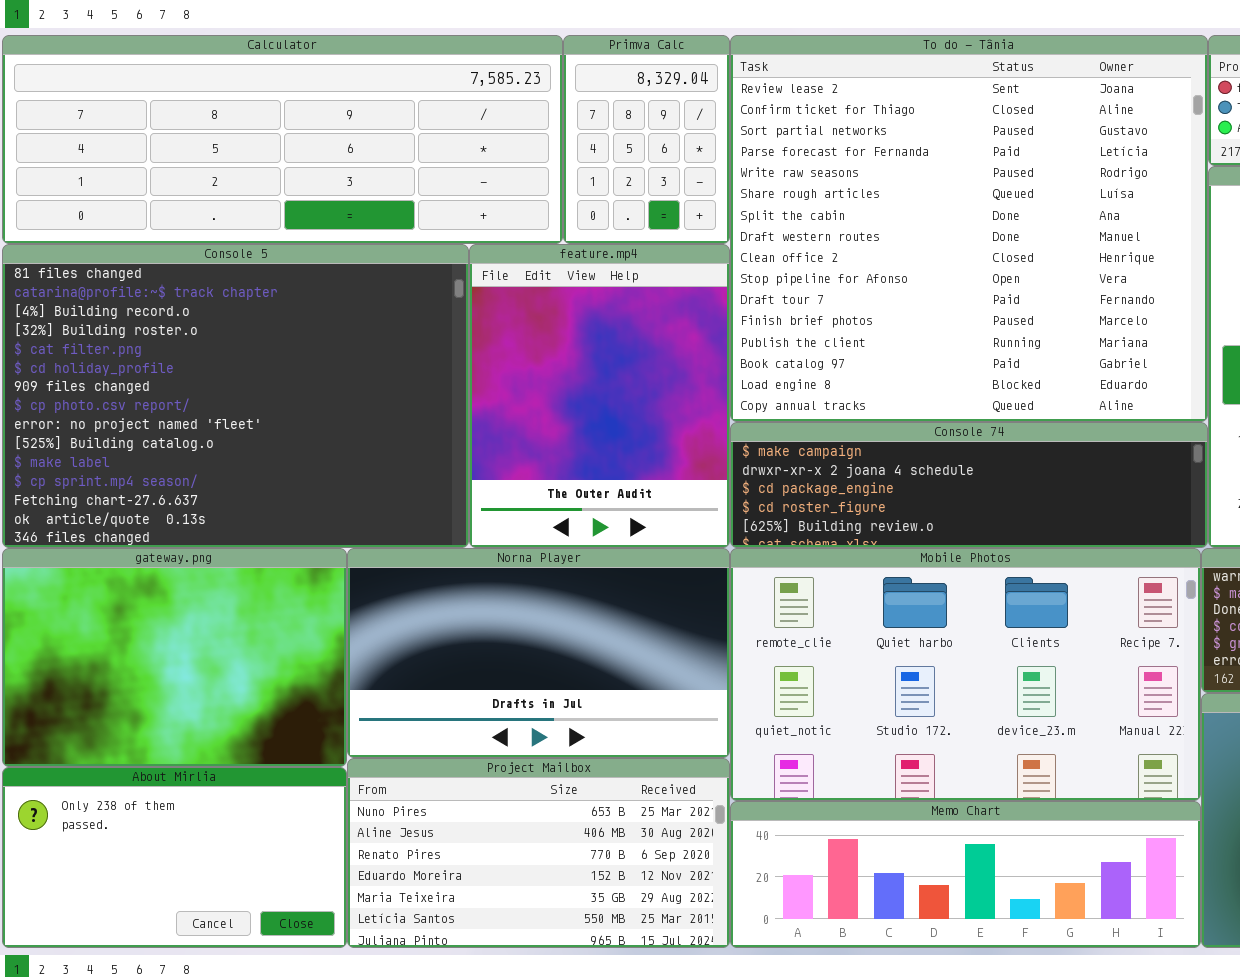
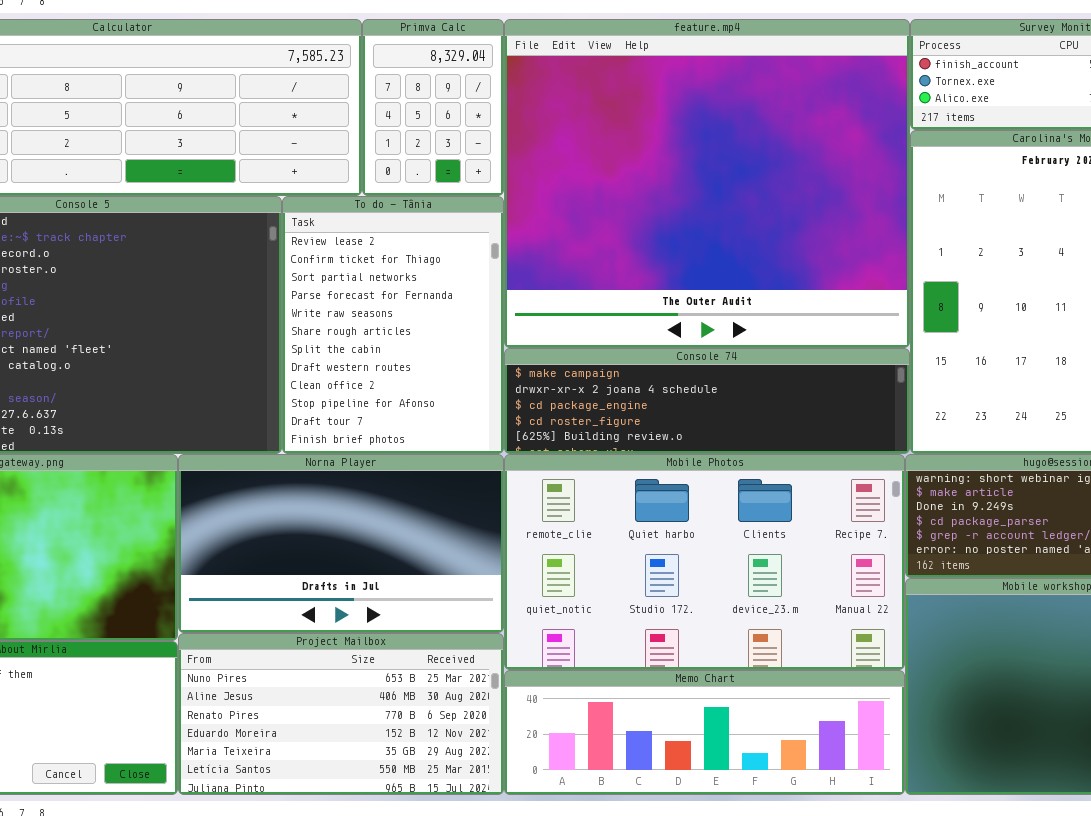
To do - Tânia: [730,35,1208,422] -> [282,196,504,454], moved, resized
feature.mp4: [469,244,730,548] -> [504,19,910,348], moved, resized

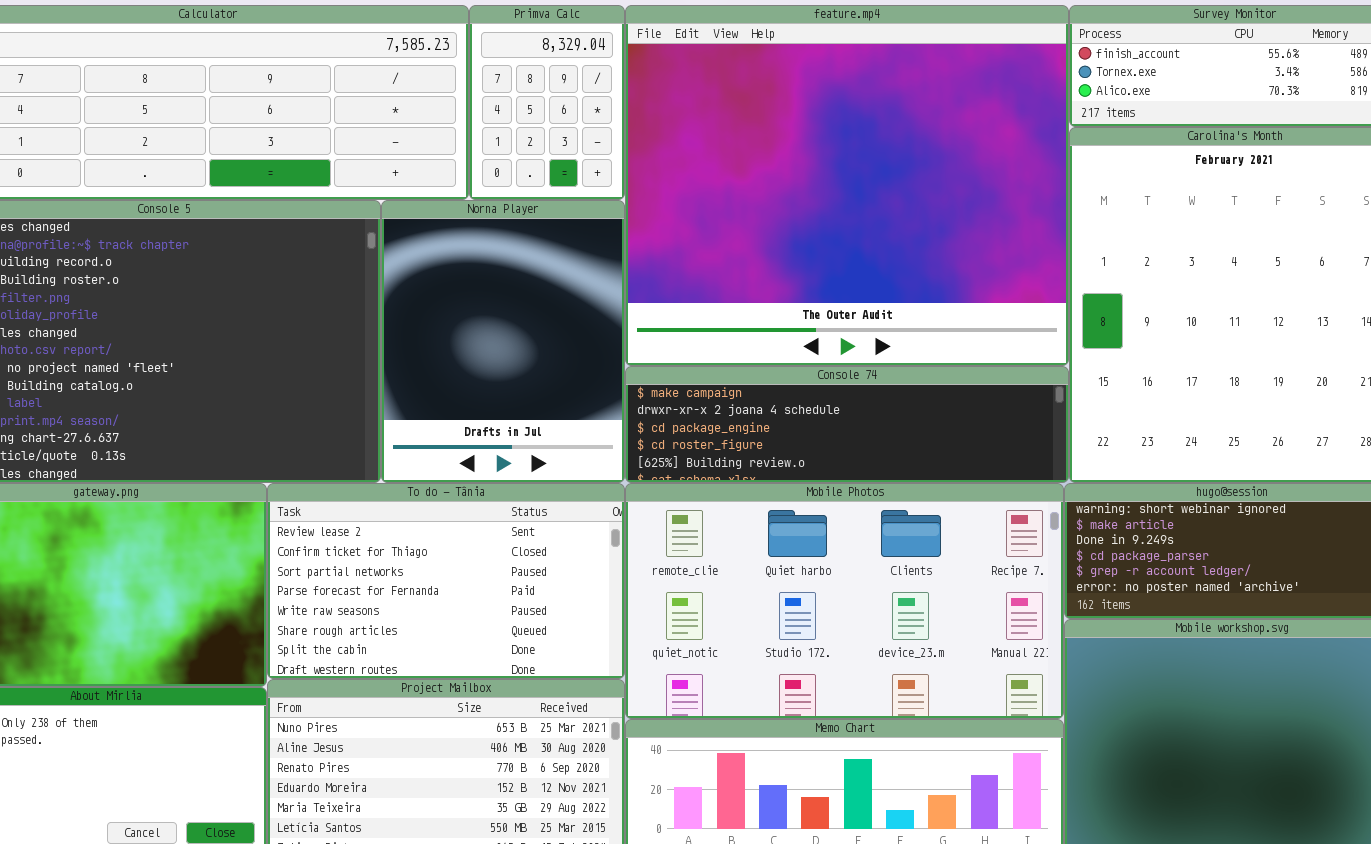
To do - Tânia: [282,196,504,454] -> [267,483,625,679], moved, resized
Norna Player: [178,454,504,633] -> [381,200,625,483], moved, resized

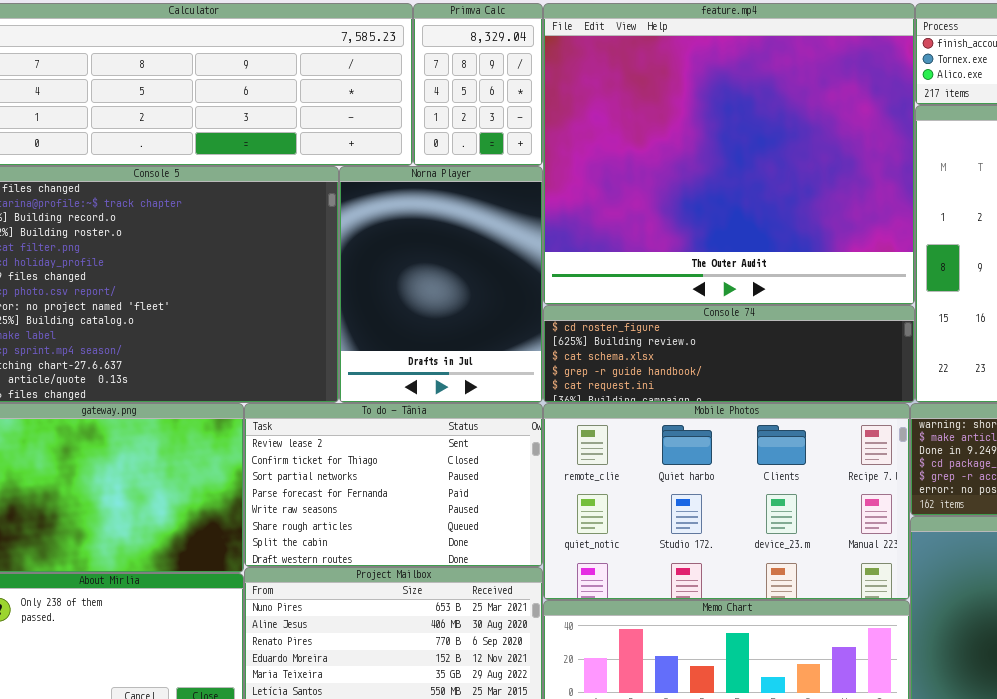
Console 74: [625,366,1069,483] -> [543,305,915,403], scrolled down 3 rows

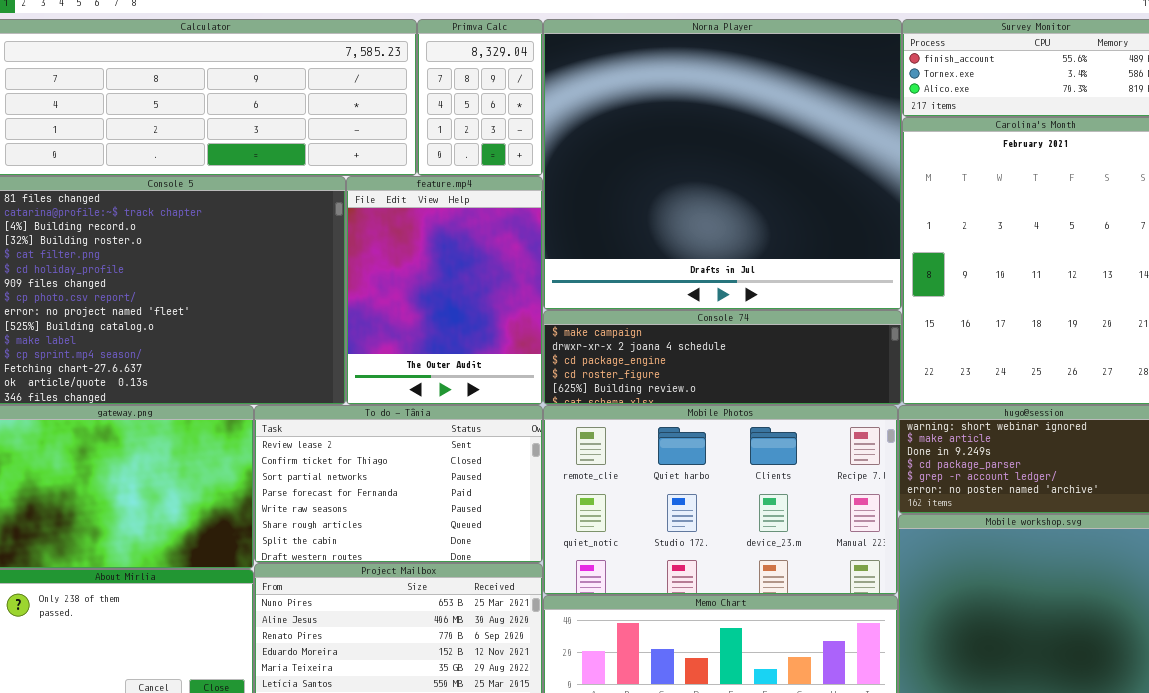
feature.mp4: [543,3,915,305] -> [346,176,543,405], moved, resized
Norna Player: [339,166,543,403] -> [543,19,902,310], moved, resized
Console 74: [543,305,915,403] -> [543,310,902,405], scrolled up 3 rows

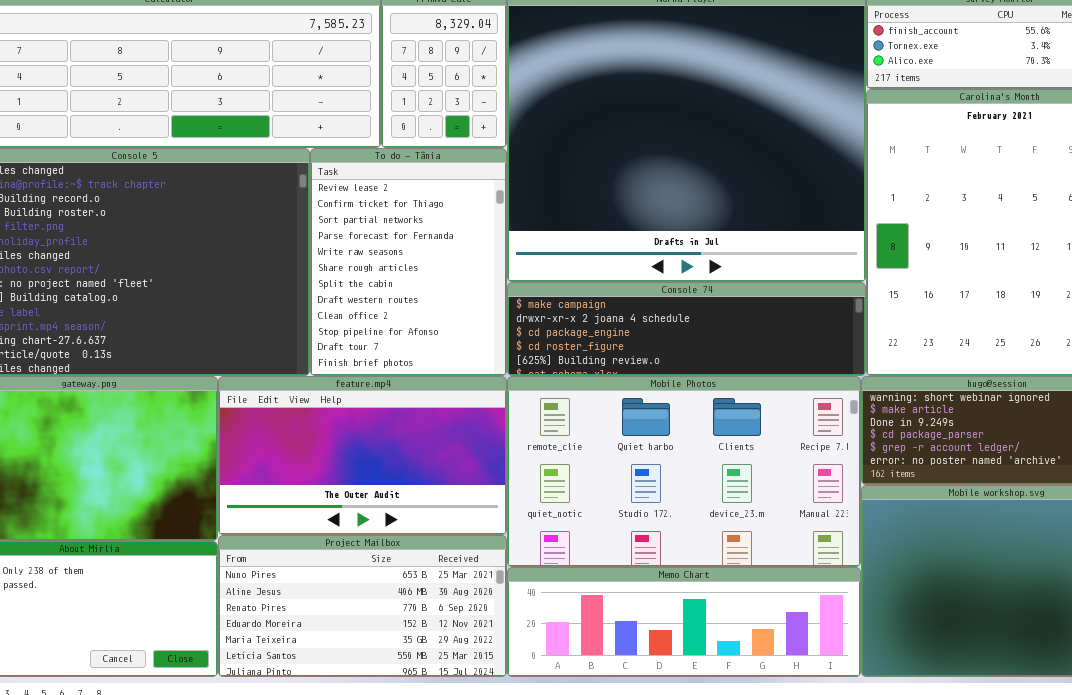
feature.mp4: [346,176,543,405] -> [218,376,507,535], moved, resized
To do - Tânia: [254,405,543,563] -> [310,148,507,376], moved, resized

